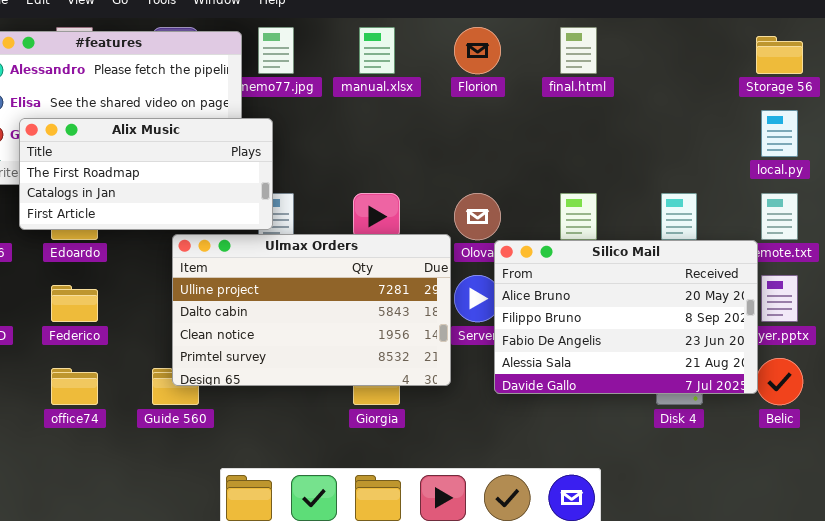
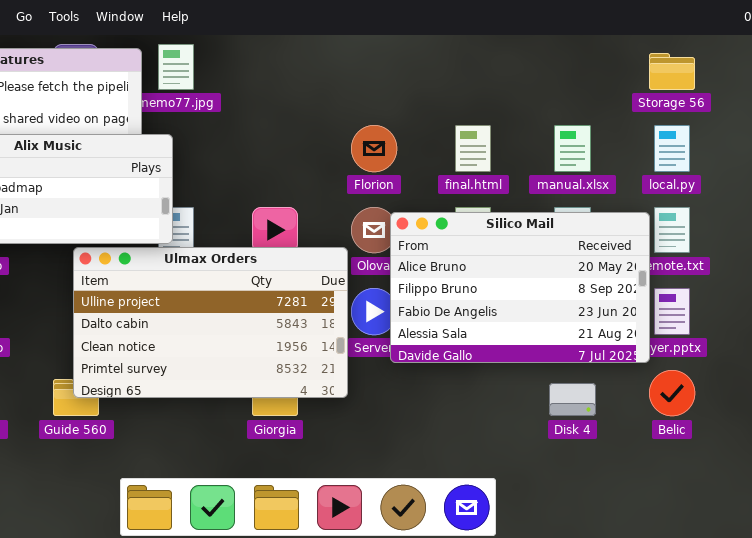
manual.xlsx: [359,27,395,74] -> [554,125,591,172], moved
Florion: [454,27,501,74] -> [351,125,397,172], moved
final.html: [560,27,597,74] -> [455,125,491,172], moved
Silico Mail: [494,240,758,394] -> [390,212,650,363], moved

